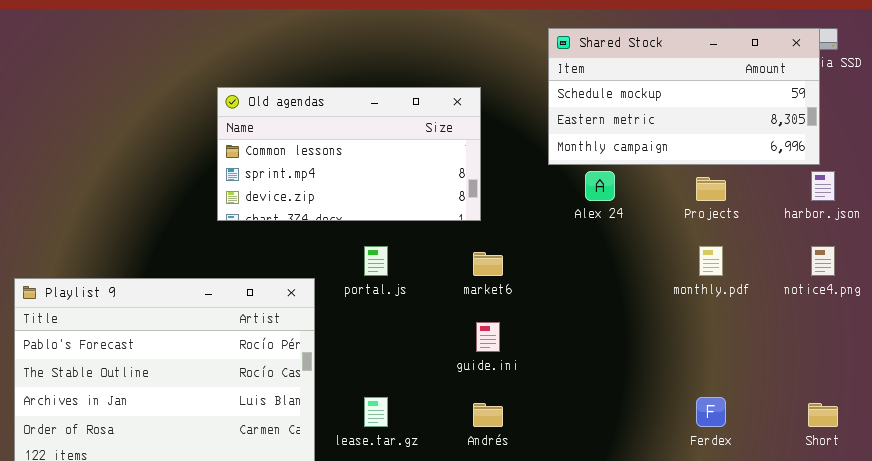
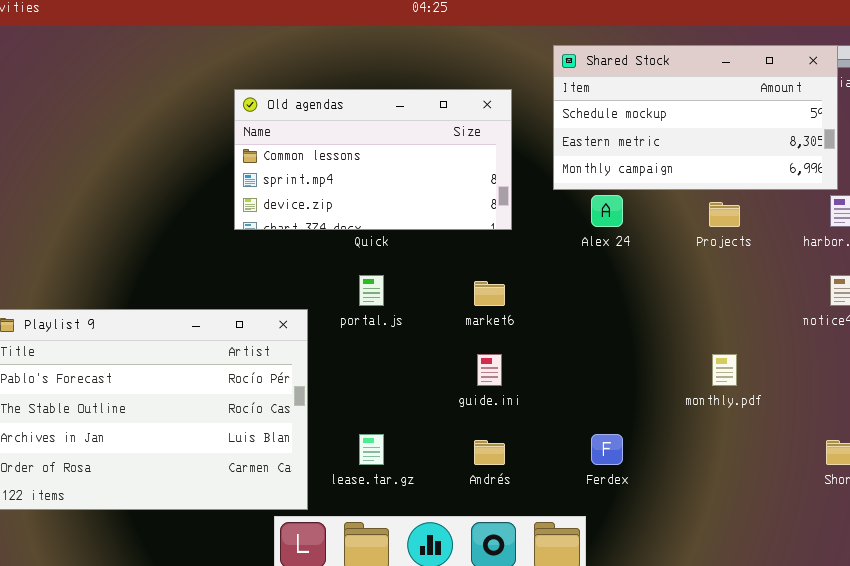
Old agendas: [217,87,481,221] -> [234,89,512,230], moved
monthly.pdf: [699,246,723,276] -> [712,354,737,386], moved
Ferdex: [696,397,726,427] -> [591,434,623,465], moved

